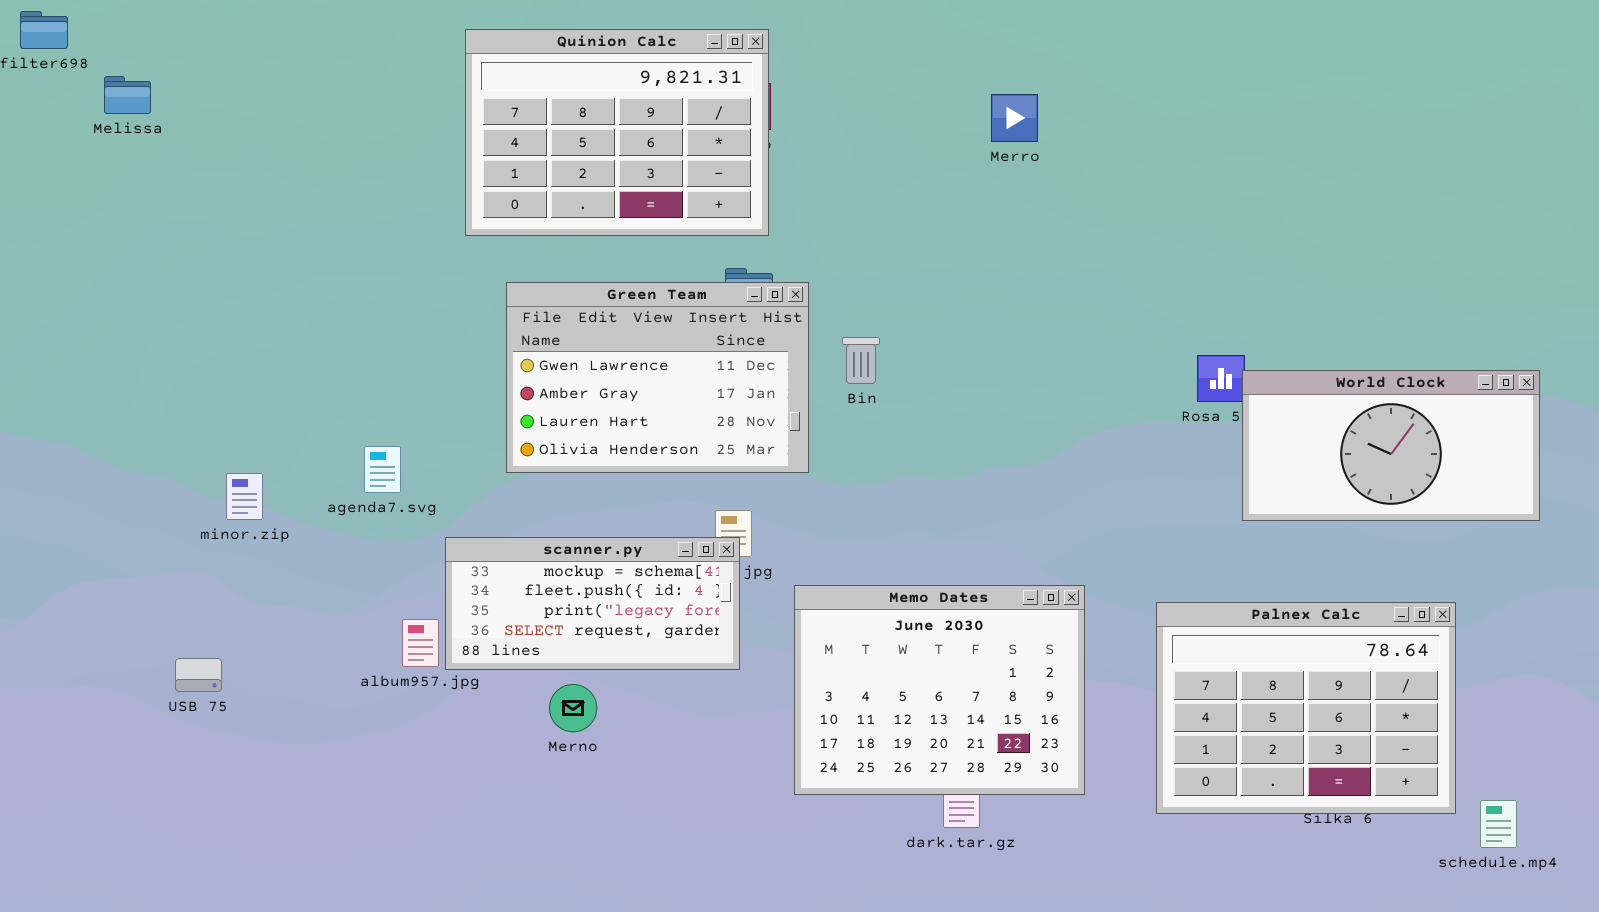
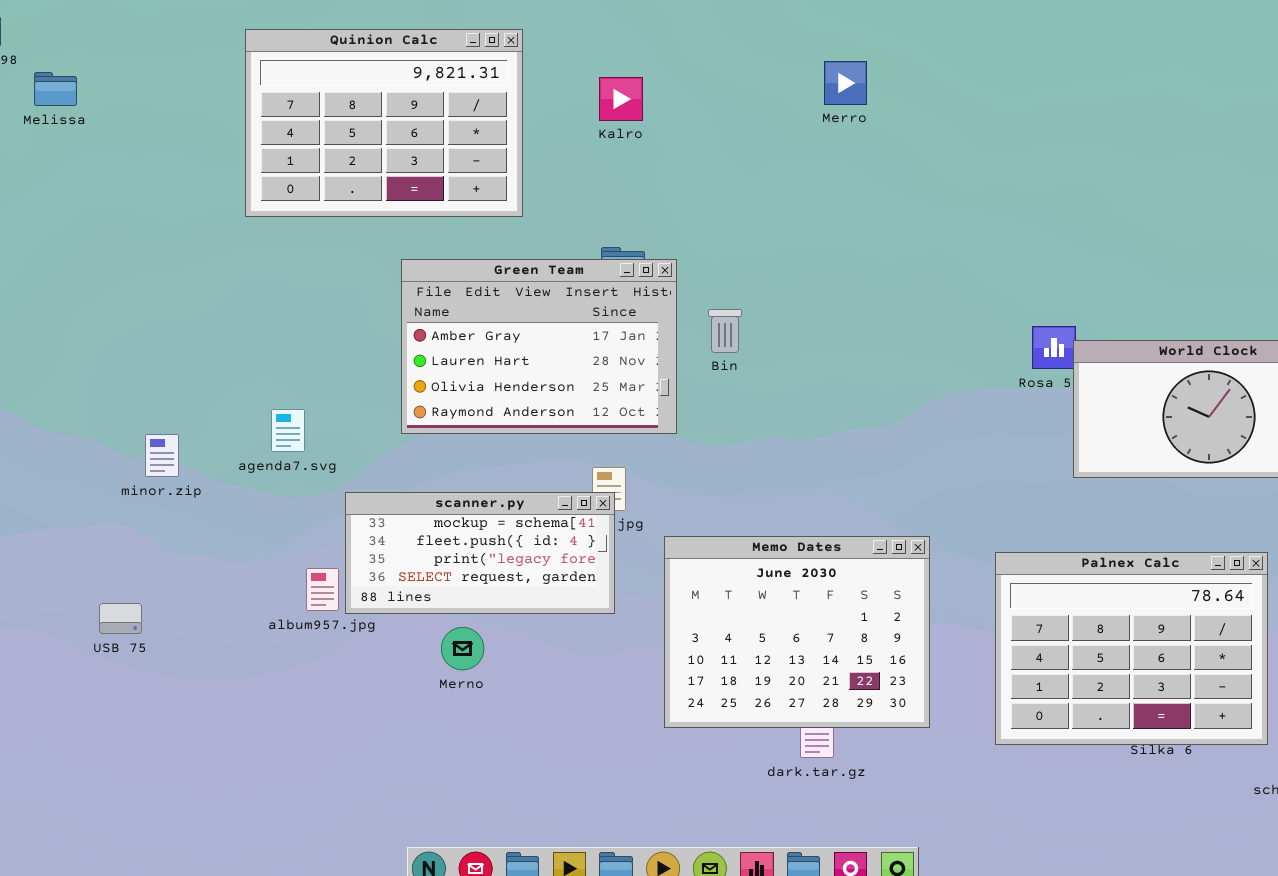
Quinion Calc: [465,29,769,236] -> [245,29,523,217], moved
Merro: [991,94,1038,142] -> [824,61,867,105], moved
Green Team: [506,282,809,473] -> [401,259,677,434], scrolled down 1 row

